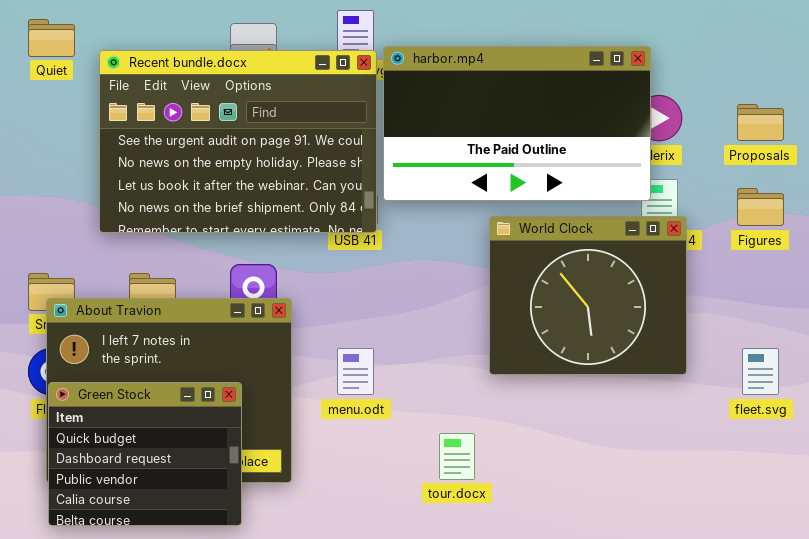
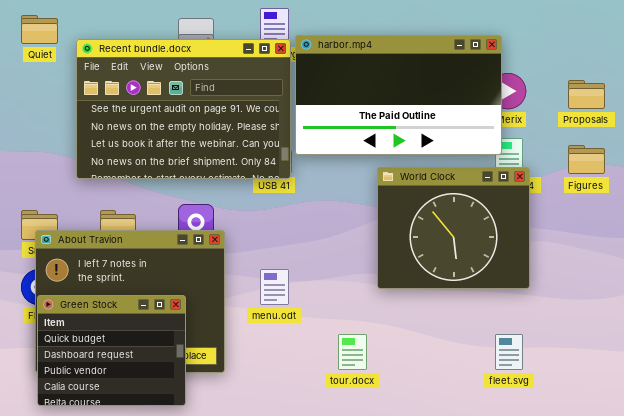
fleet.svg: [742,348,779,395] -> [495,334,523,370], moved

